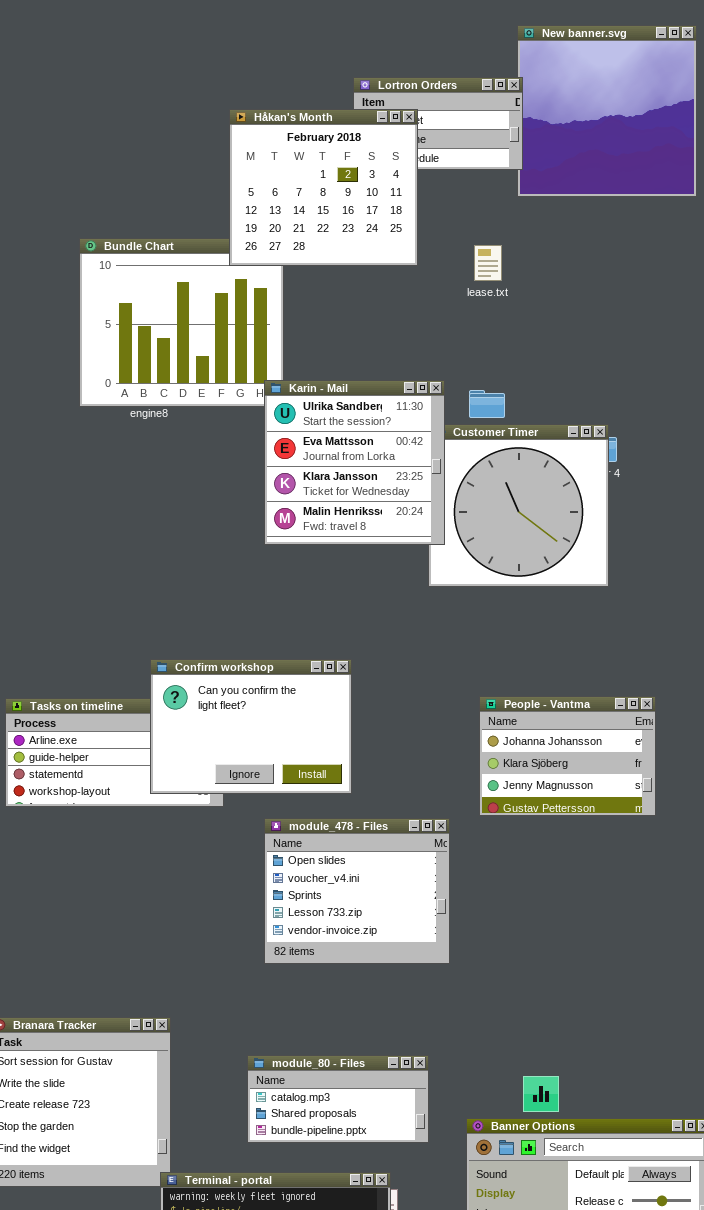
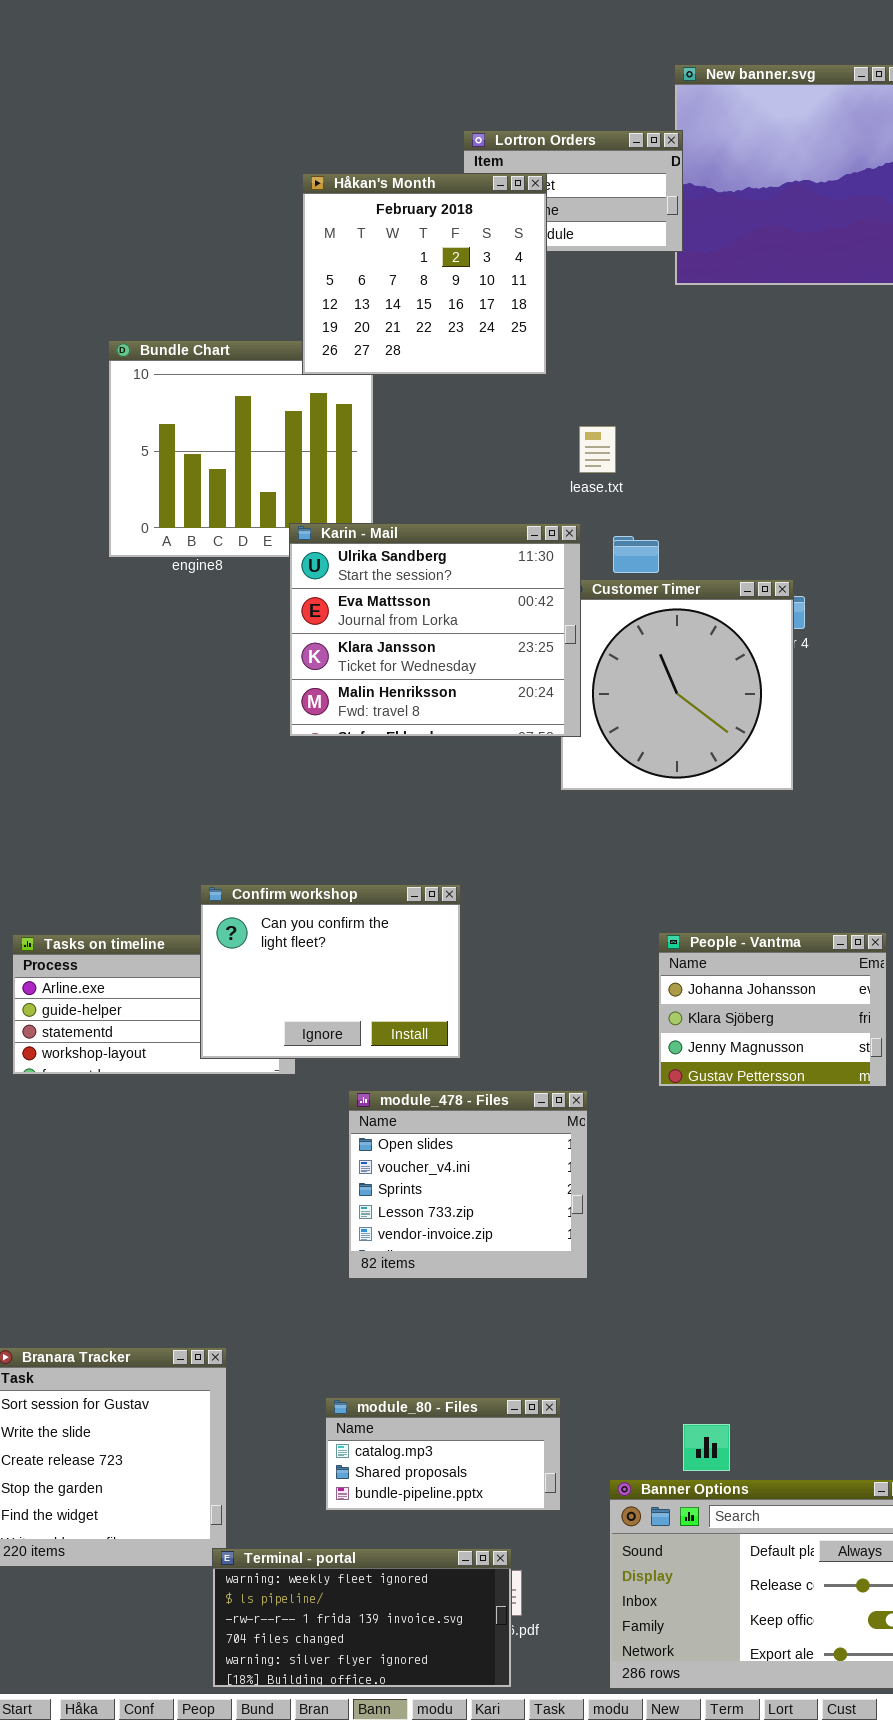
lease.txt: [474,245,502,281] -> [579,426,616,473], moved
Karin - Mail: [264,380,445,545] -> [289,523,581,737], resized
People - Vantma: [479,696,656,816] -> [658,932,887,1087], moved

